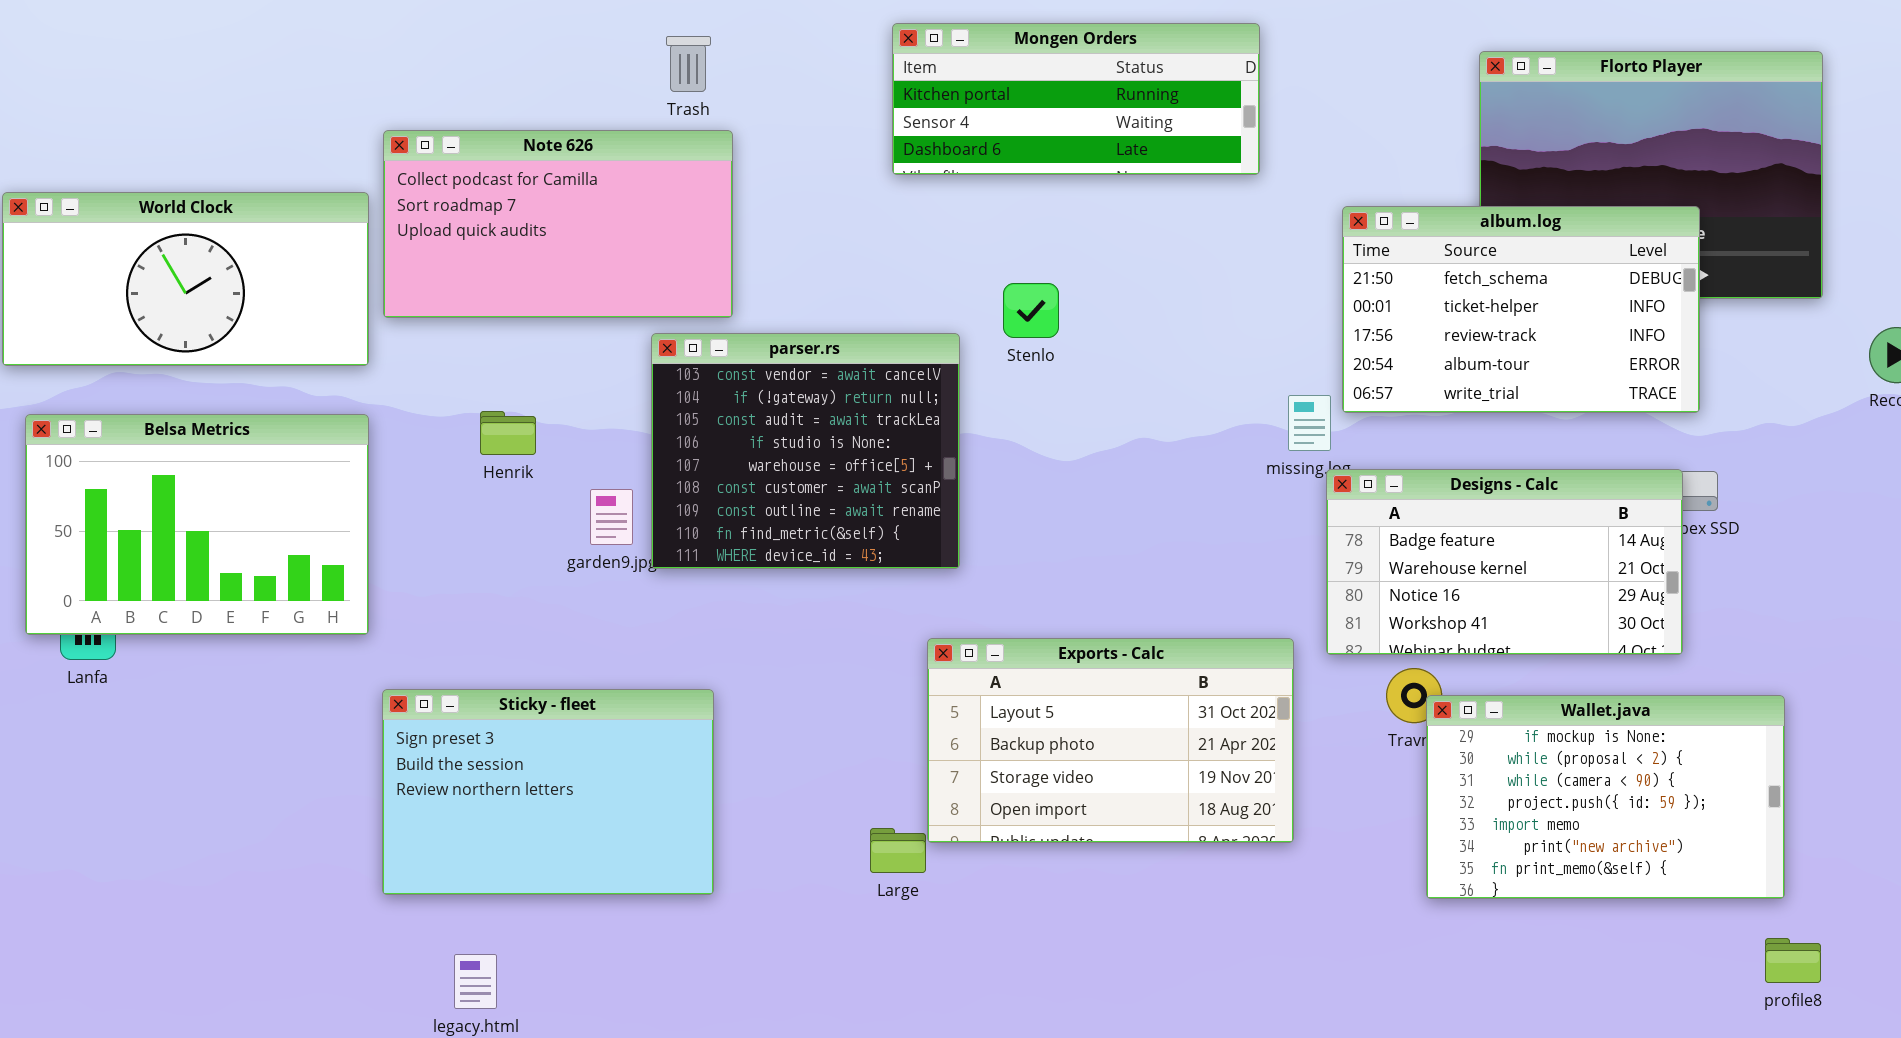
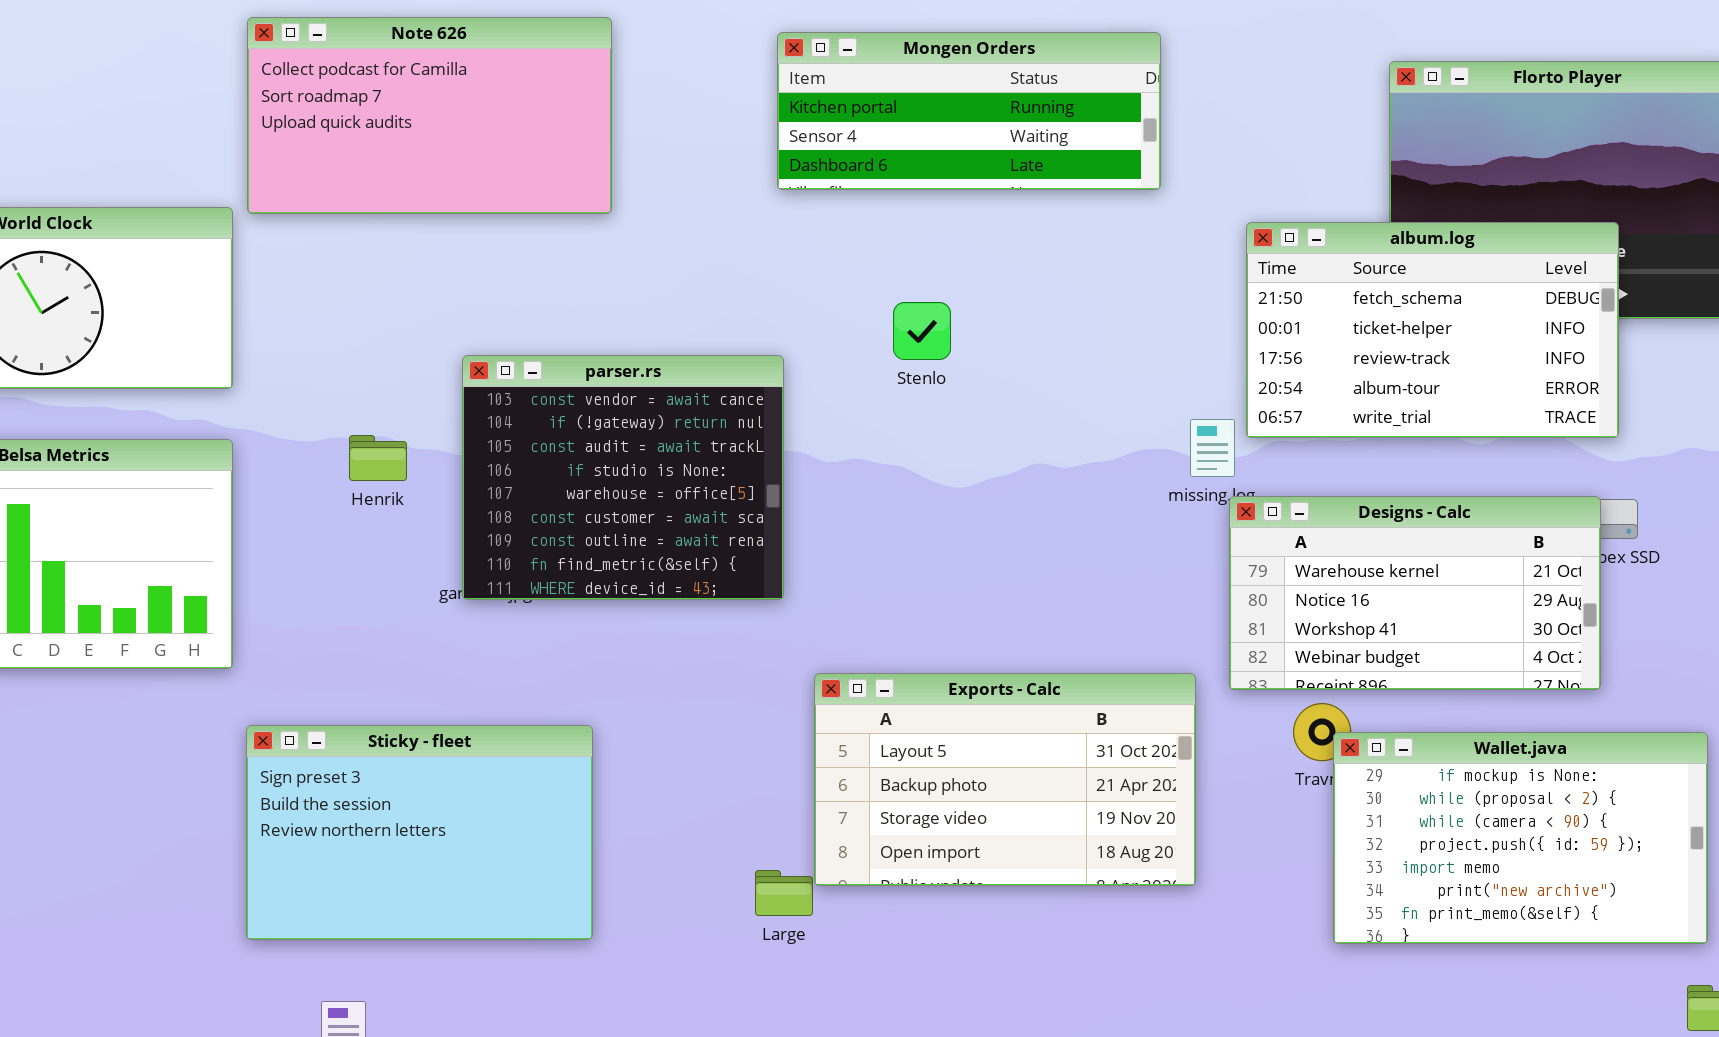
Note 626: [383,130,733,318] -> [247,17,612,214], moved
parser.rs: [651,333,960,569] -> [462,355,784,600], moved
Designs - Calc: [1326,469,1683,655] -> [1229,496,1601,690], scrolled down 1 row

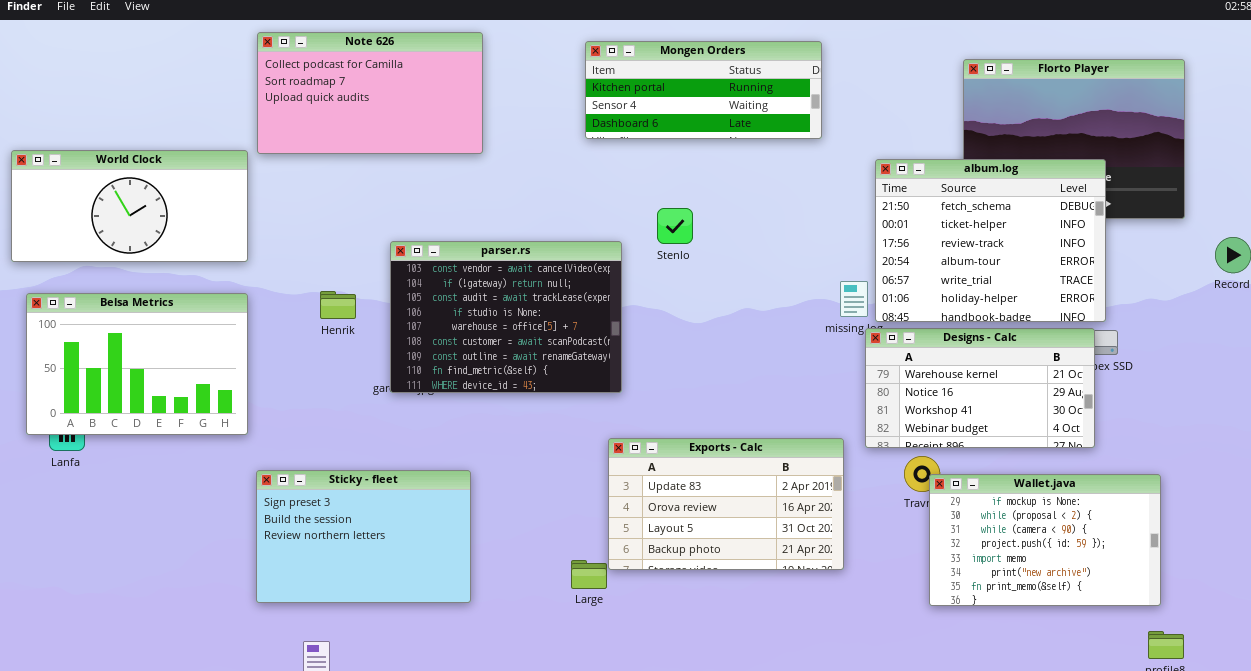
album.log: [1246,222,1619,438] -> [875,159,1106,322], resized
parser.rs: [462,355,784,600] -> [390,241,622,393], resized
Exports - Calc: [814,673,1196,886] -> [608,438,844,570], scrolled up 2 rows

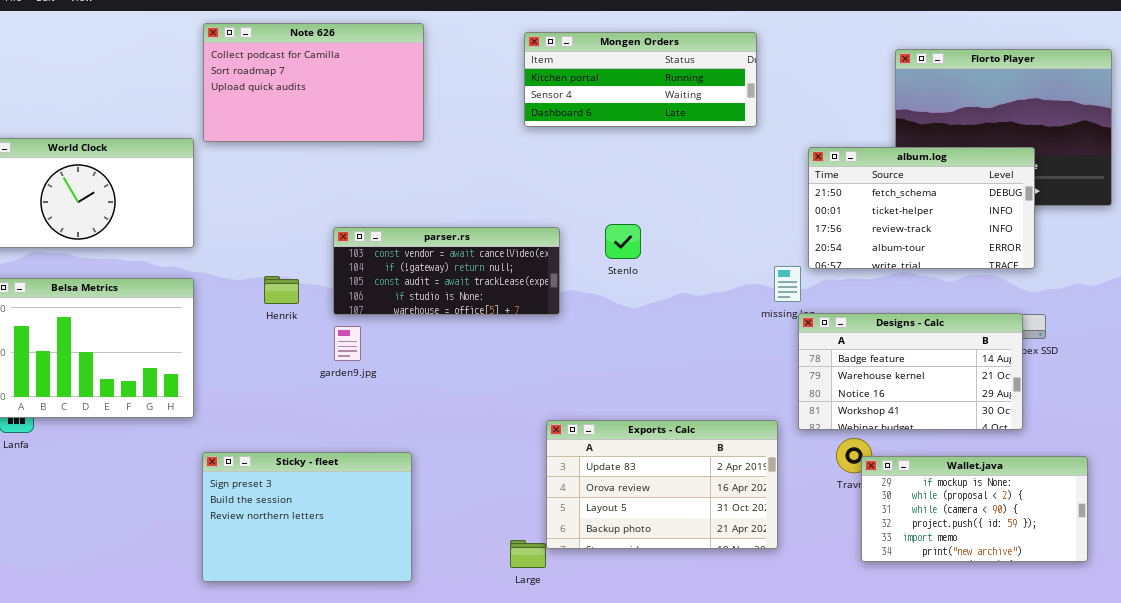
album.log: [875,159,1106,322] -> [808,147,1035,269], resized
Stenlo: [657,208,693,244] -> [605,224,641,259], moved
parser.rs: [390,241,622,393] -> [333,227,560,315], resized
Designs - Calc: [865,328,1095,448] -> [798,313,1023,430], scrolled up 1 row
Wallet.java: [929,474,1161,606] -> [861,456,1088,562], resized

